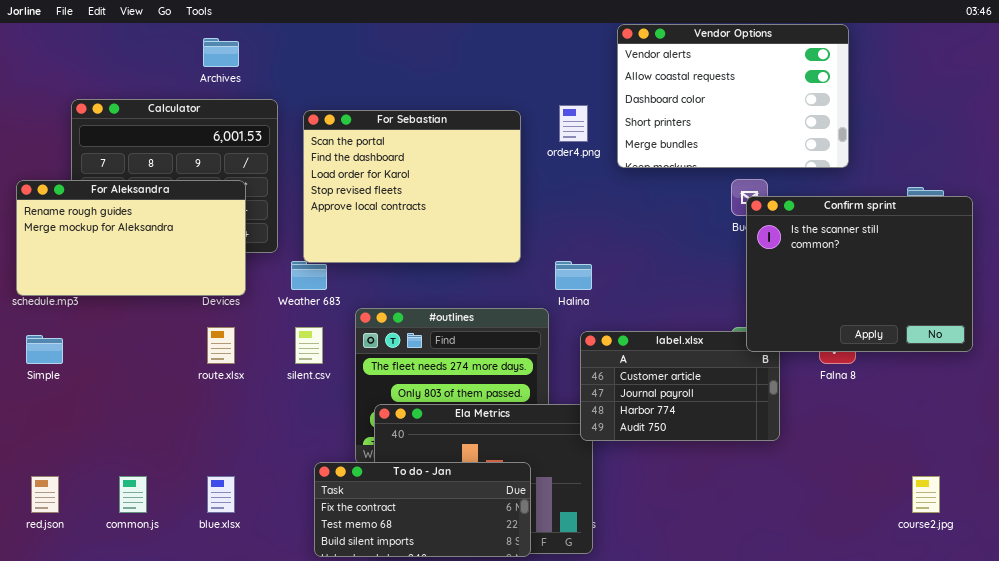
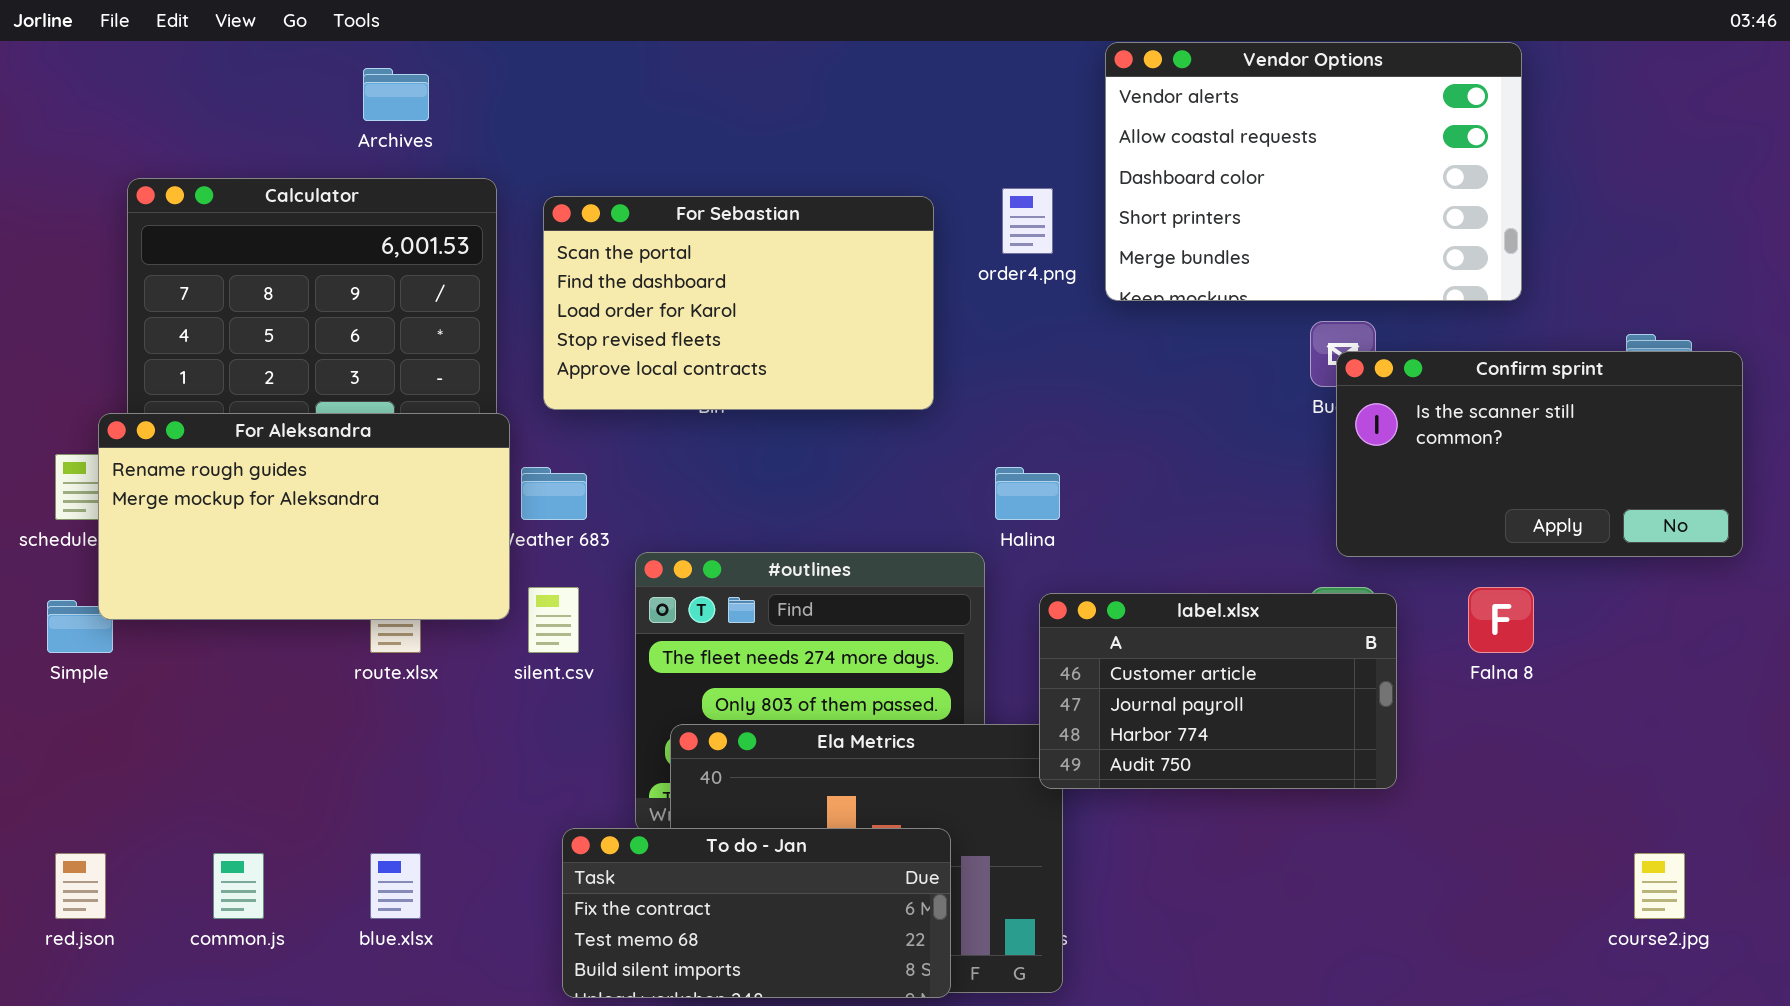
For Sebastian: [303,110,521,263] -> [543,196,934,410], resized
For Aleksandra: [16,180,246,296] -> [98,413,510,620], moved
Confirm sprint: [746,196,973,352] -> [1336,351,1743,557], resized

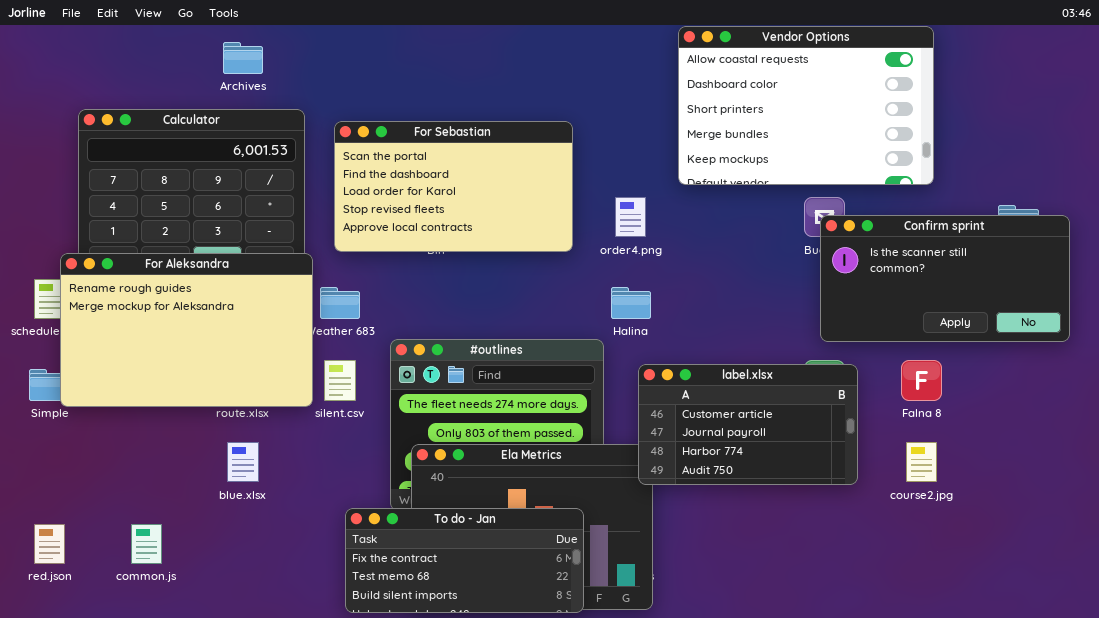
Vendor Options: [1105,42,1522,301] -> [678,26,934,185], scrolled down 1 row
order4.png: [1002,188,1053,254] -> [615,197,646,237], moved
For Aleksandra: [98,413,510,620] -> [60,253,313,407], resized
blue.xlsx: [370,853,421,919] -> [227,442,259,482], moved
course2.jpg: [1634,853,1685,919] -> [906,442,937,482], moved

